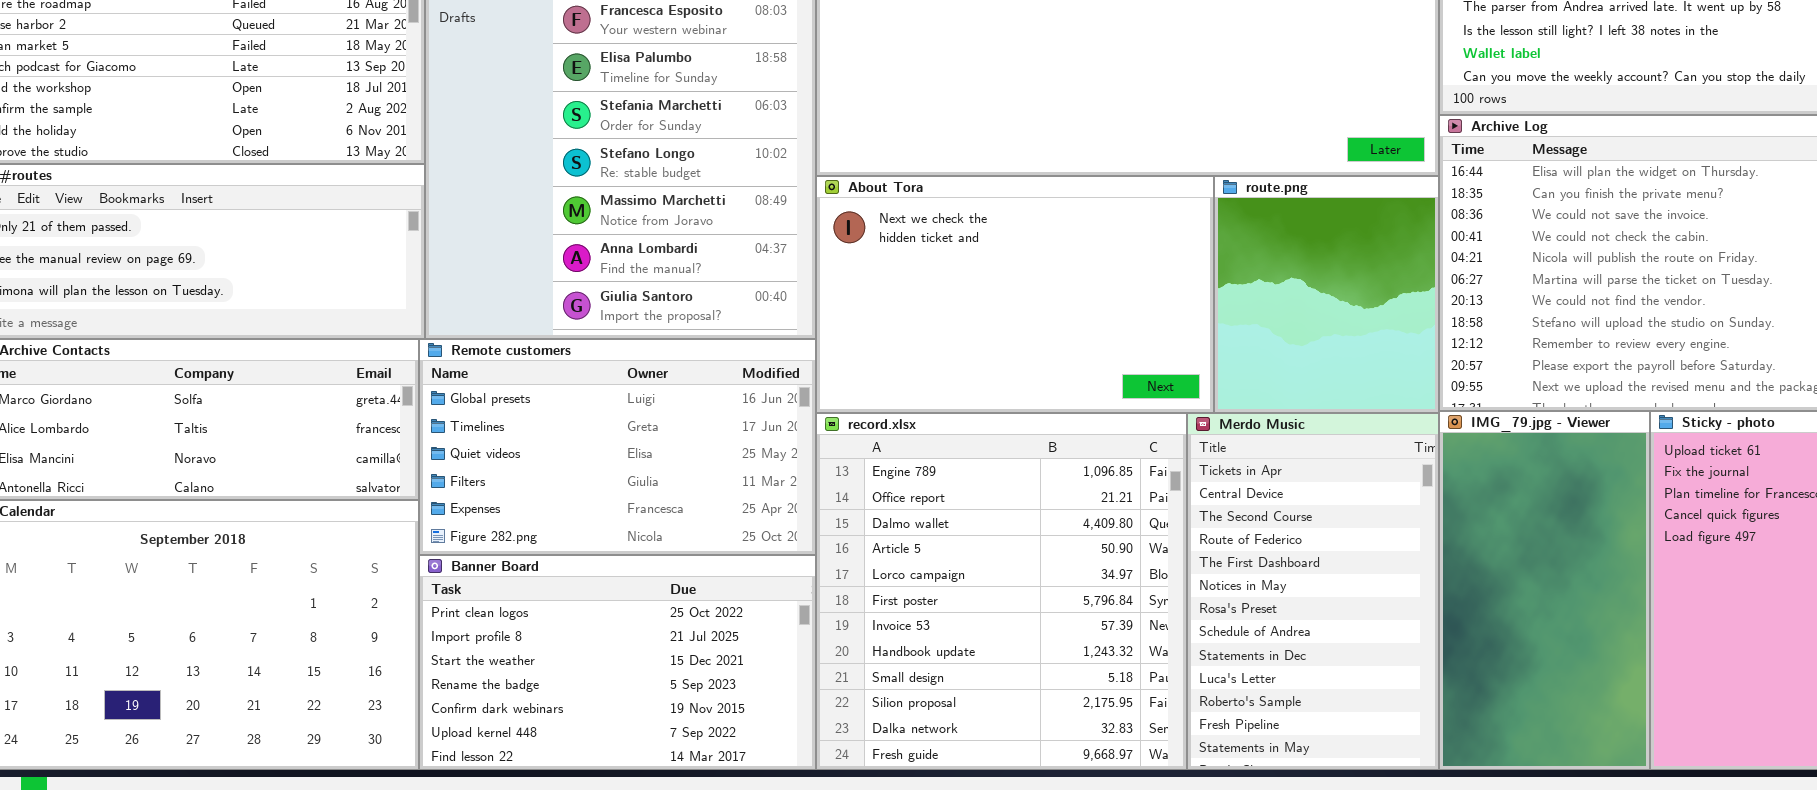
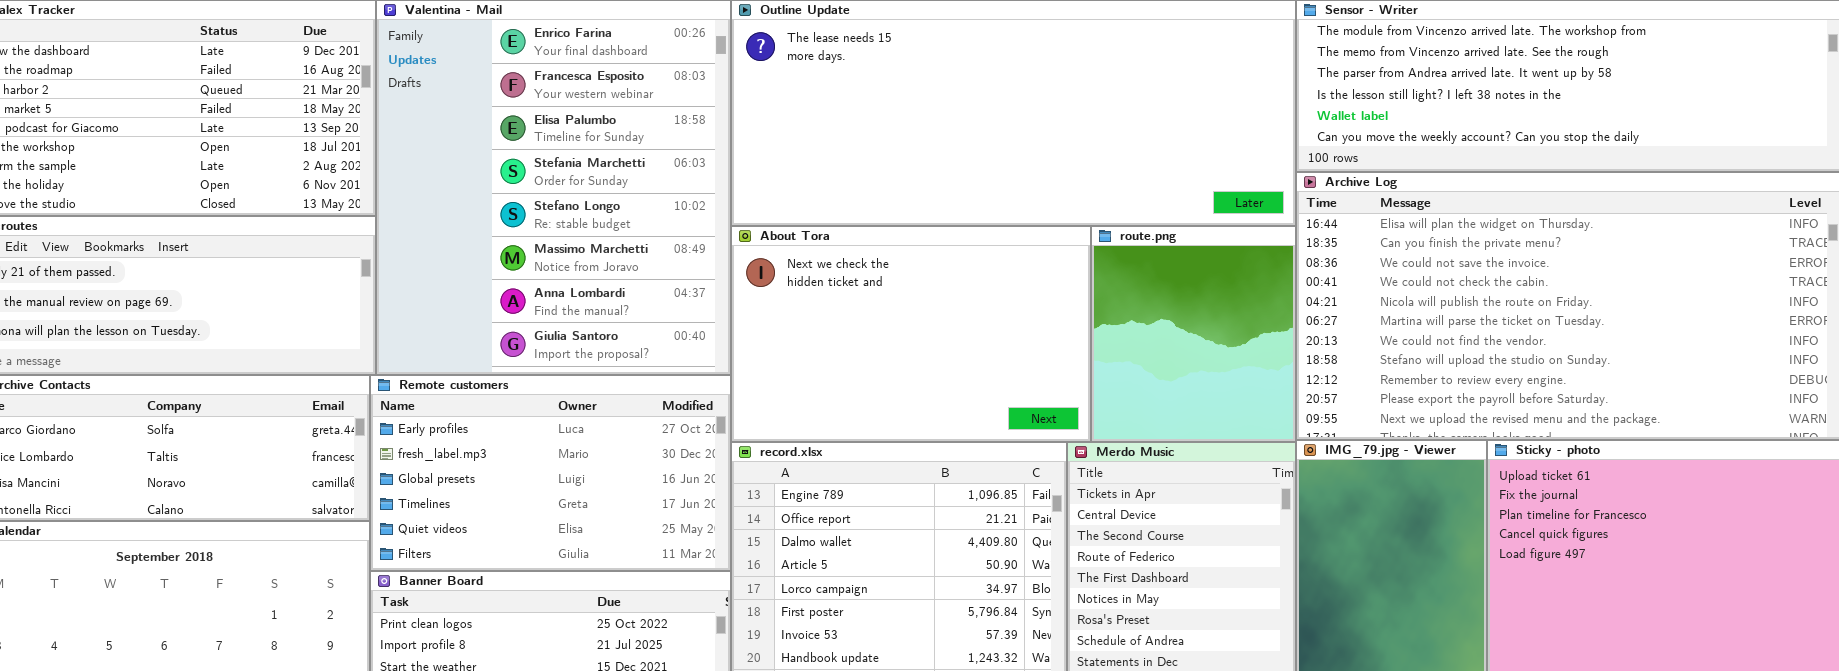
Remote customers: [419,339,816,555] -> [370,375,731,571], scrolled up 2 rows

